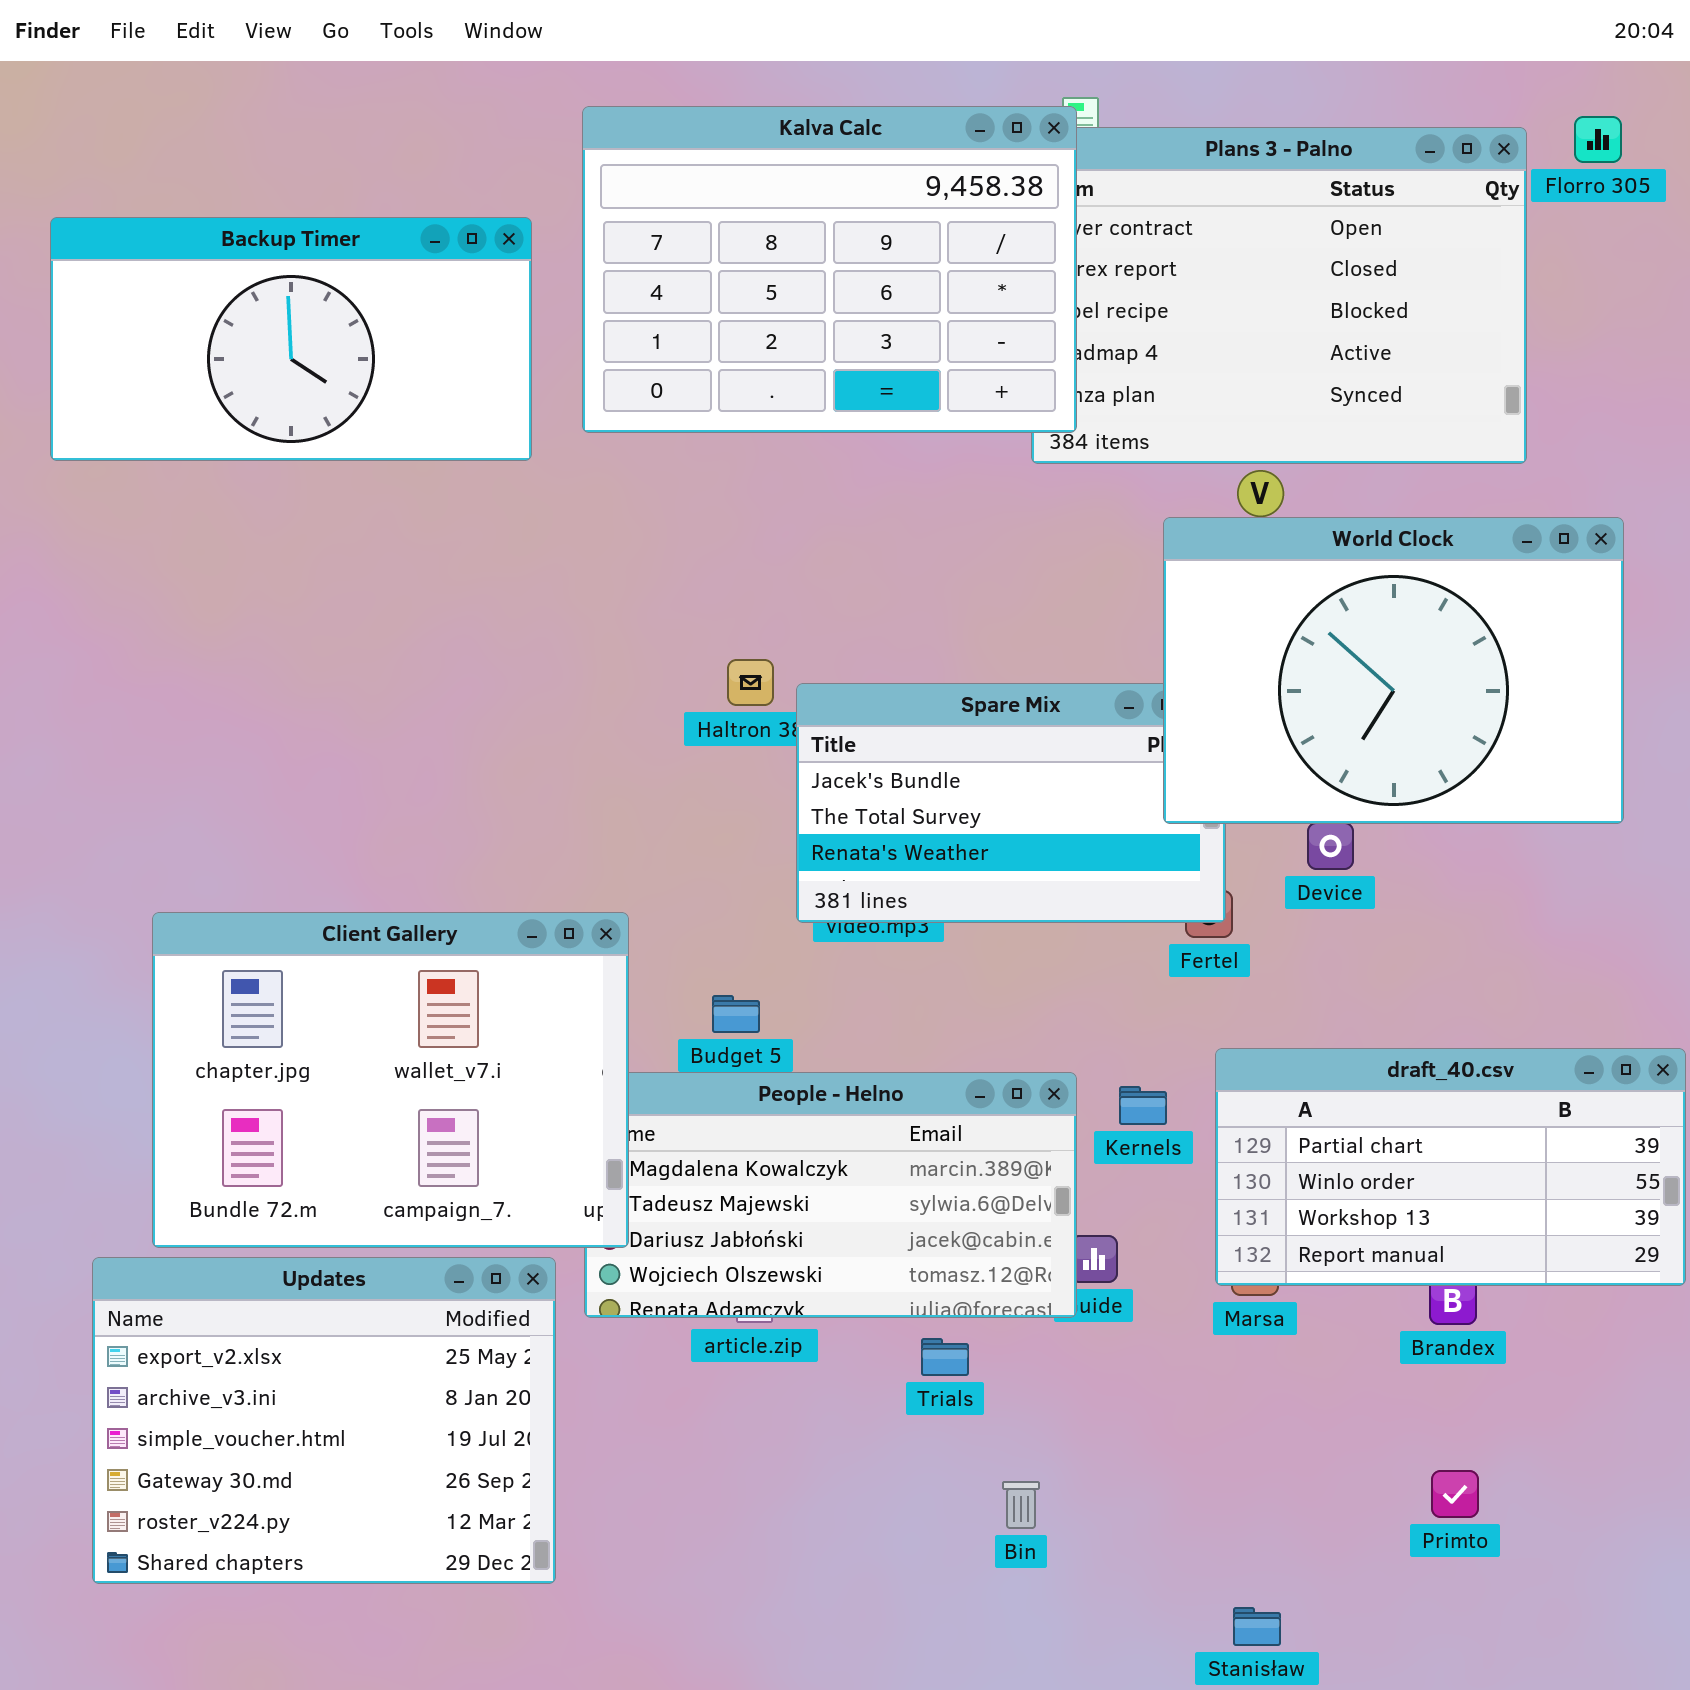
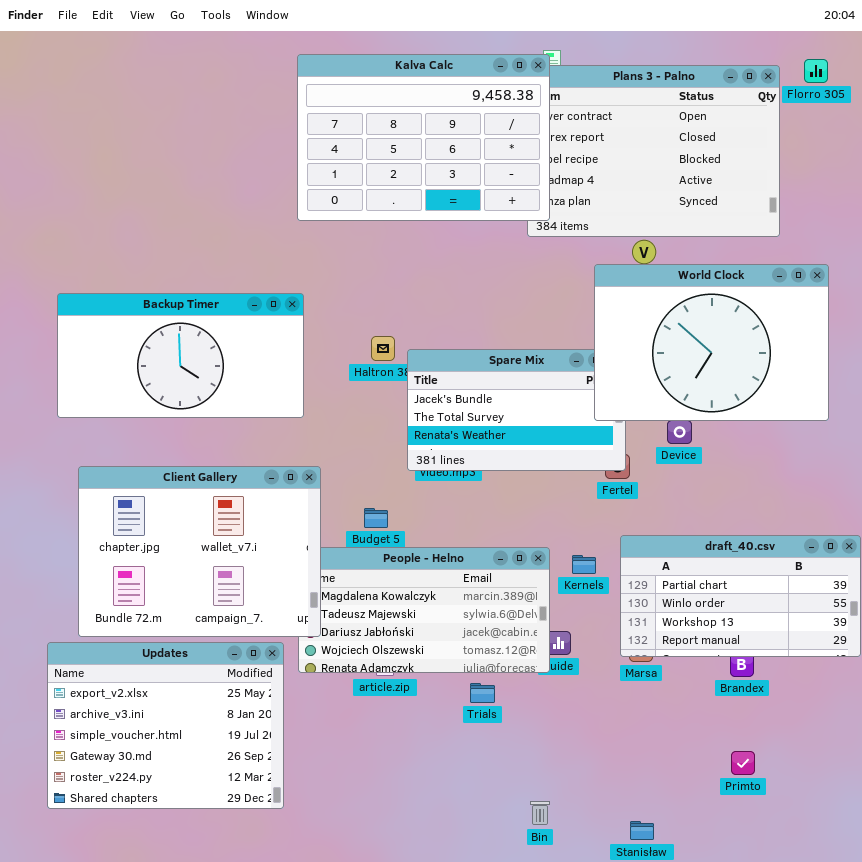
Backup Timer: [50,217,532,461] -> [57,293,304,418], moved
Bin: [1002,1481,1040,1529] -> [530,801,550,825], moved

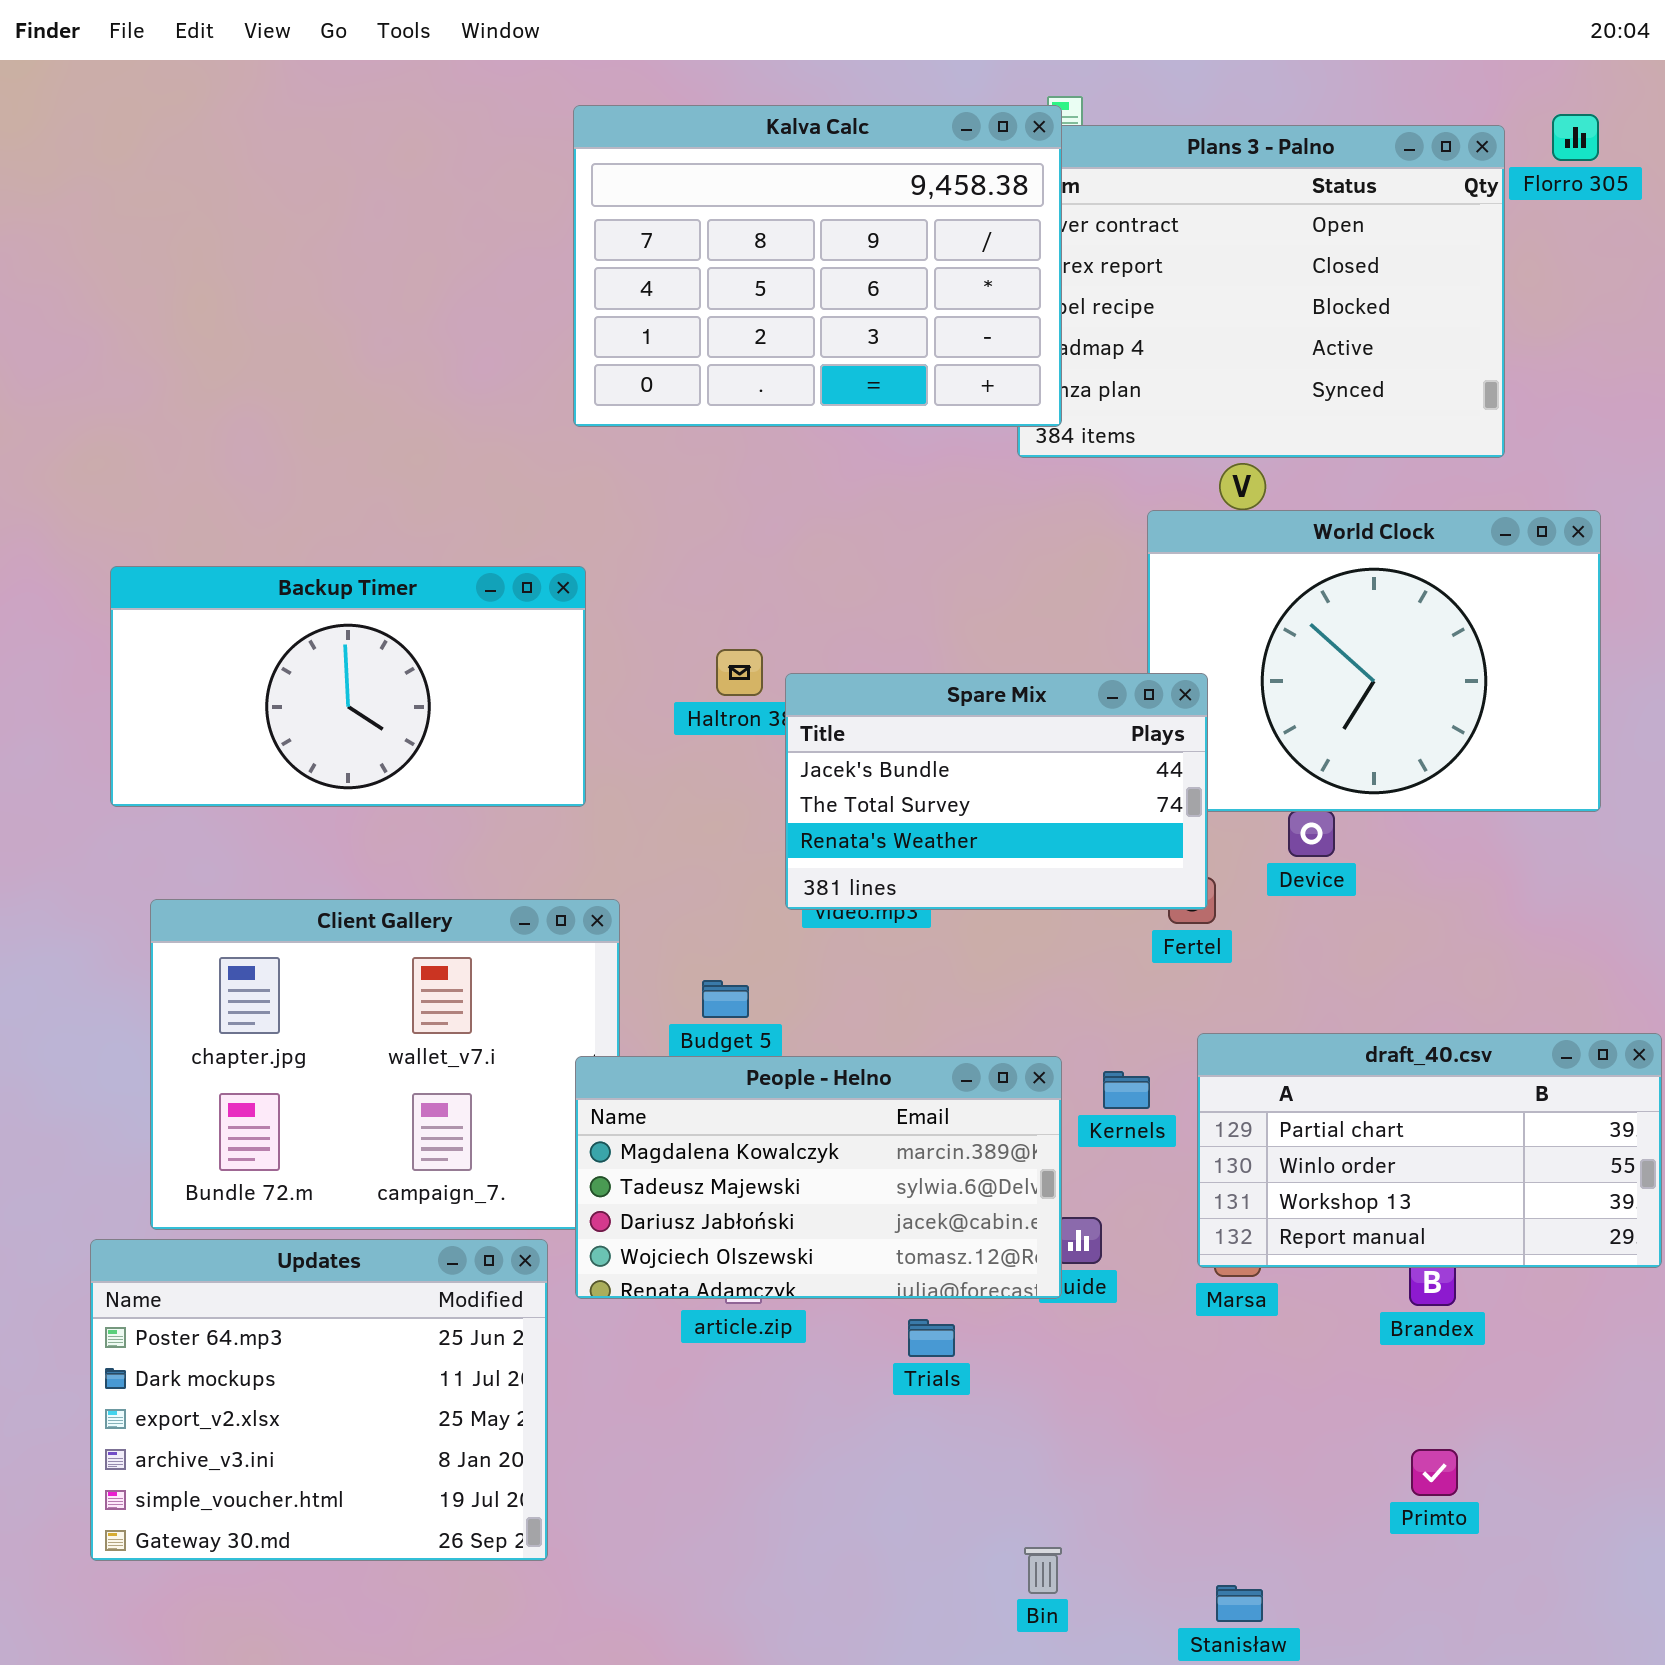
Spare Mix: [407,349,626,471] -> [785,673,1208,910], raised
People - Helno: [298,547,550,673] -> [575,1056,1062,1299], raised
Updates: [47,642,284,809] -> [90,1239,548,1561], scrolled up 2 rows

